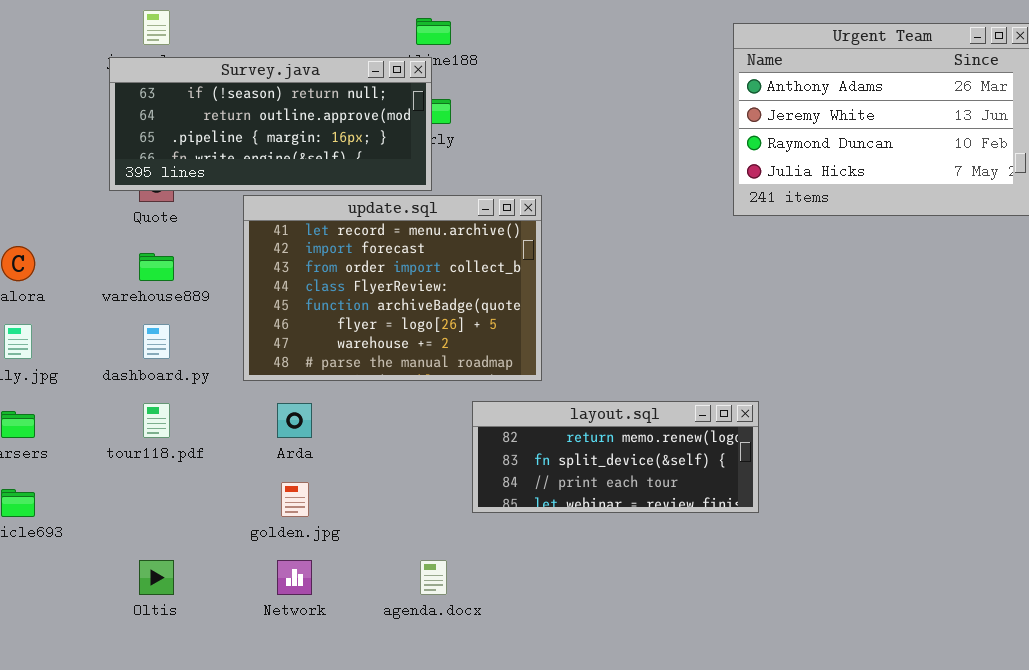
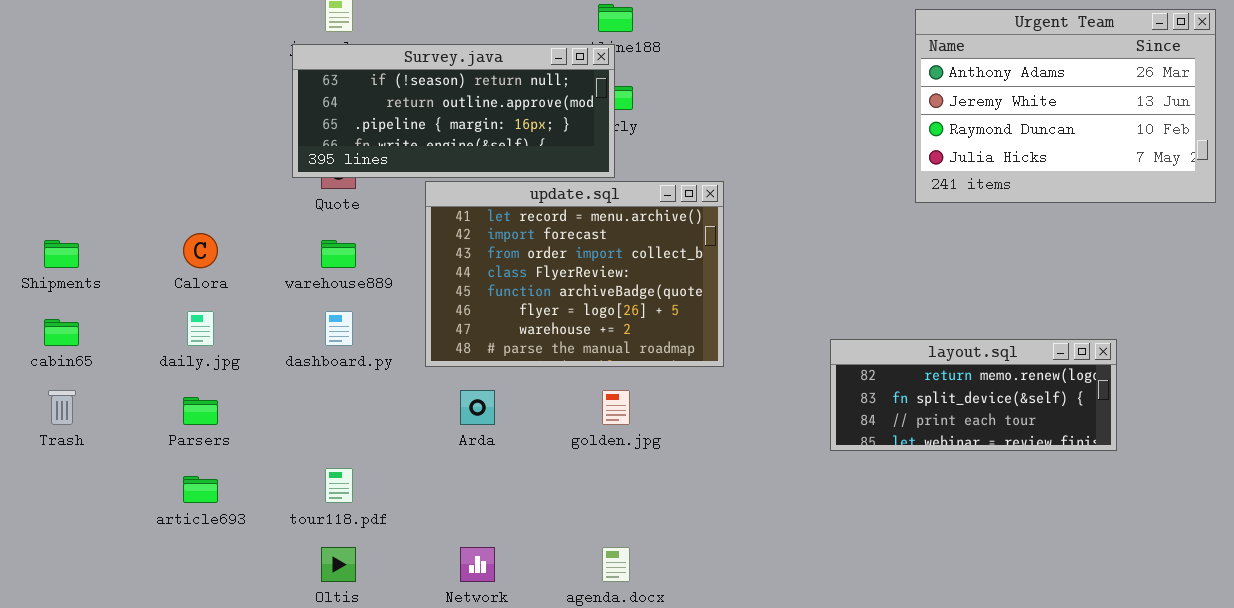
layout.sql: [472,401,759,513] -> [830,339,1117,451], moved
tour118.pdf: [143,403,170,438] -> [325,468,353,503], moved
golden.jpg: [281,482,309,517] -> [602,390,630,425], moved

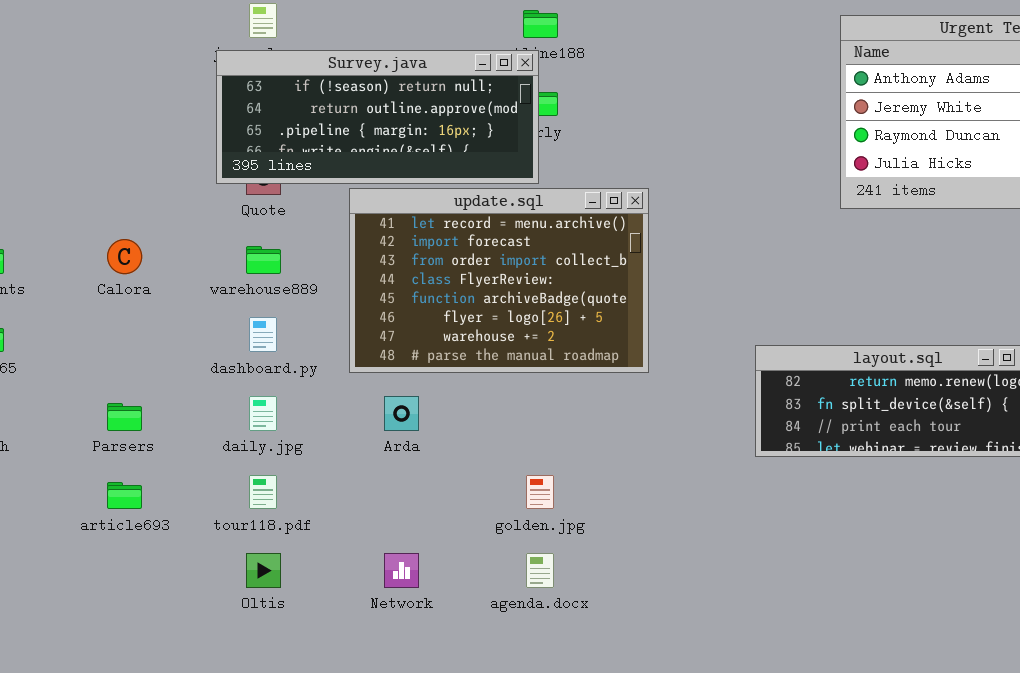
daily.jpg: [187,311,214,346] -> [249,396,277,431], moved
golden.jpg: [602,390,630,425] -> [526,475,554,509], moved

